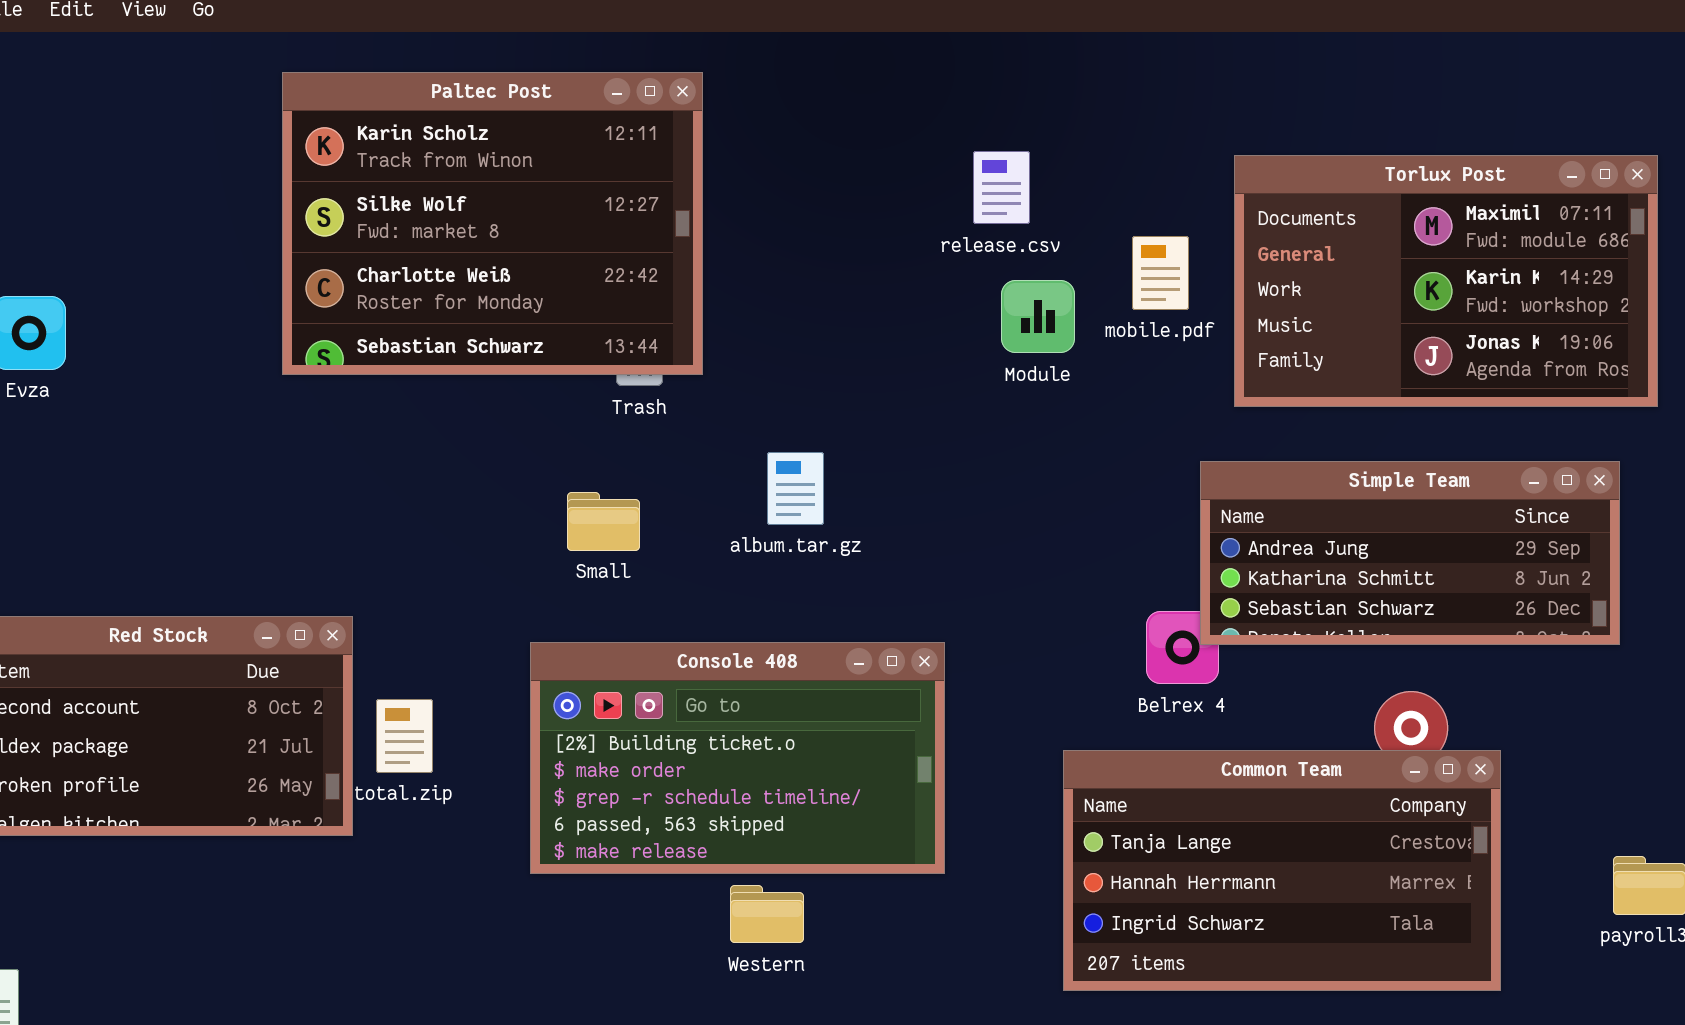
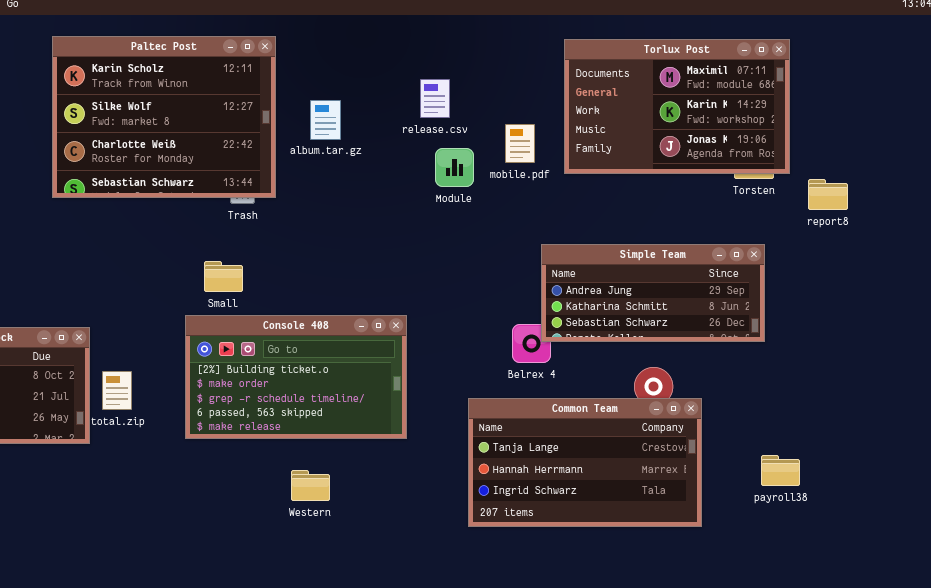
Torlux Post: [1234,155,1658,407] -> [564,39,790,174], moved
album.tar.gz: [767,452,824,525] -> [310,100,341,140], moved
Console 408: [530,642,945,874] -> [185,315,407,439], moved

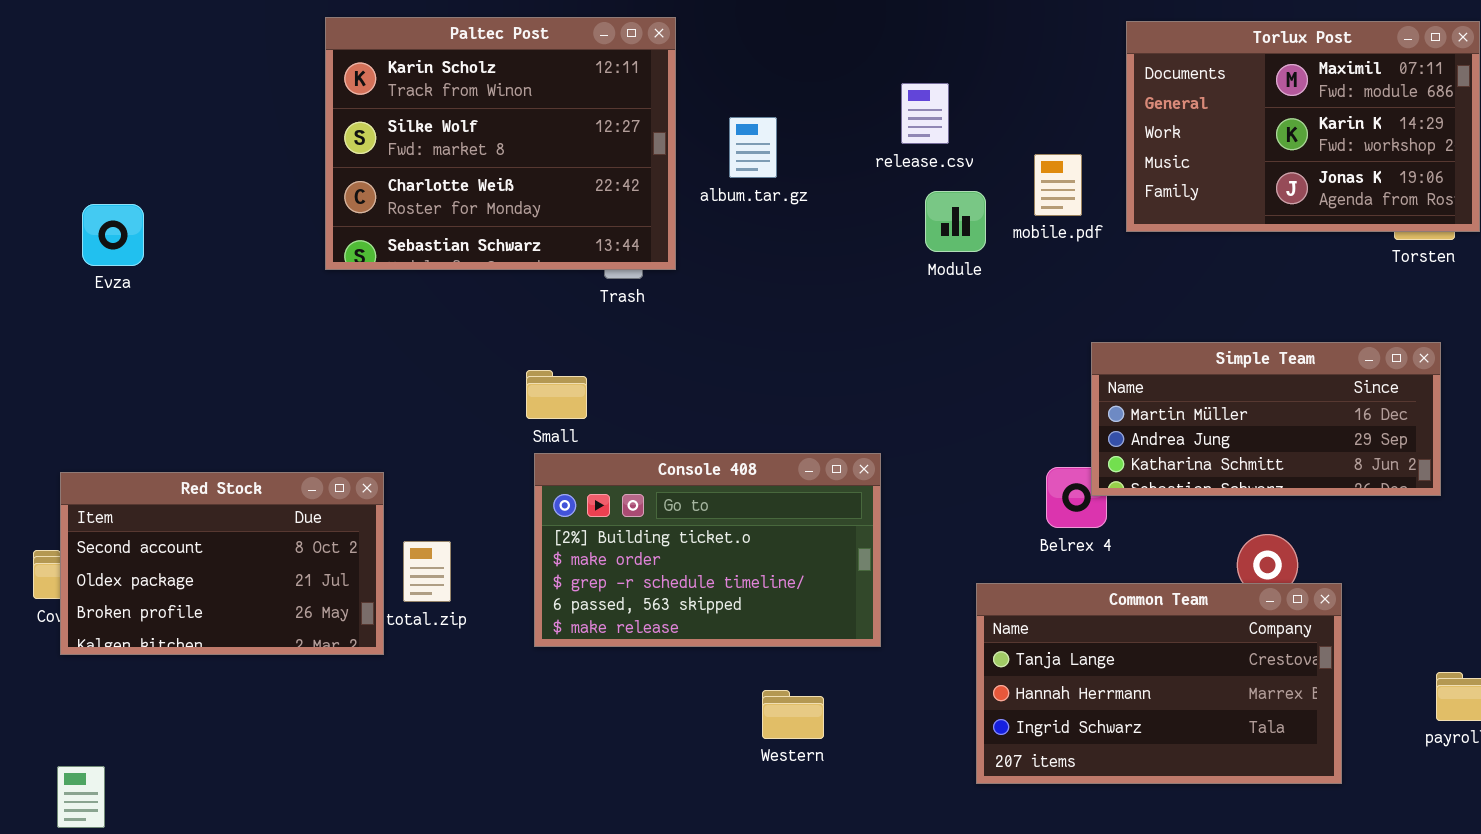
Simple Team: [541,244,765,342] -> [1091,342,1441,496], scrolled up 1 row
Small: [204,261,243,292] -> [526,370,587,419], moved
Western: [291,470,330,501] -> [762,690,824,739], moved

